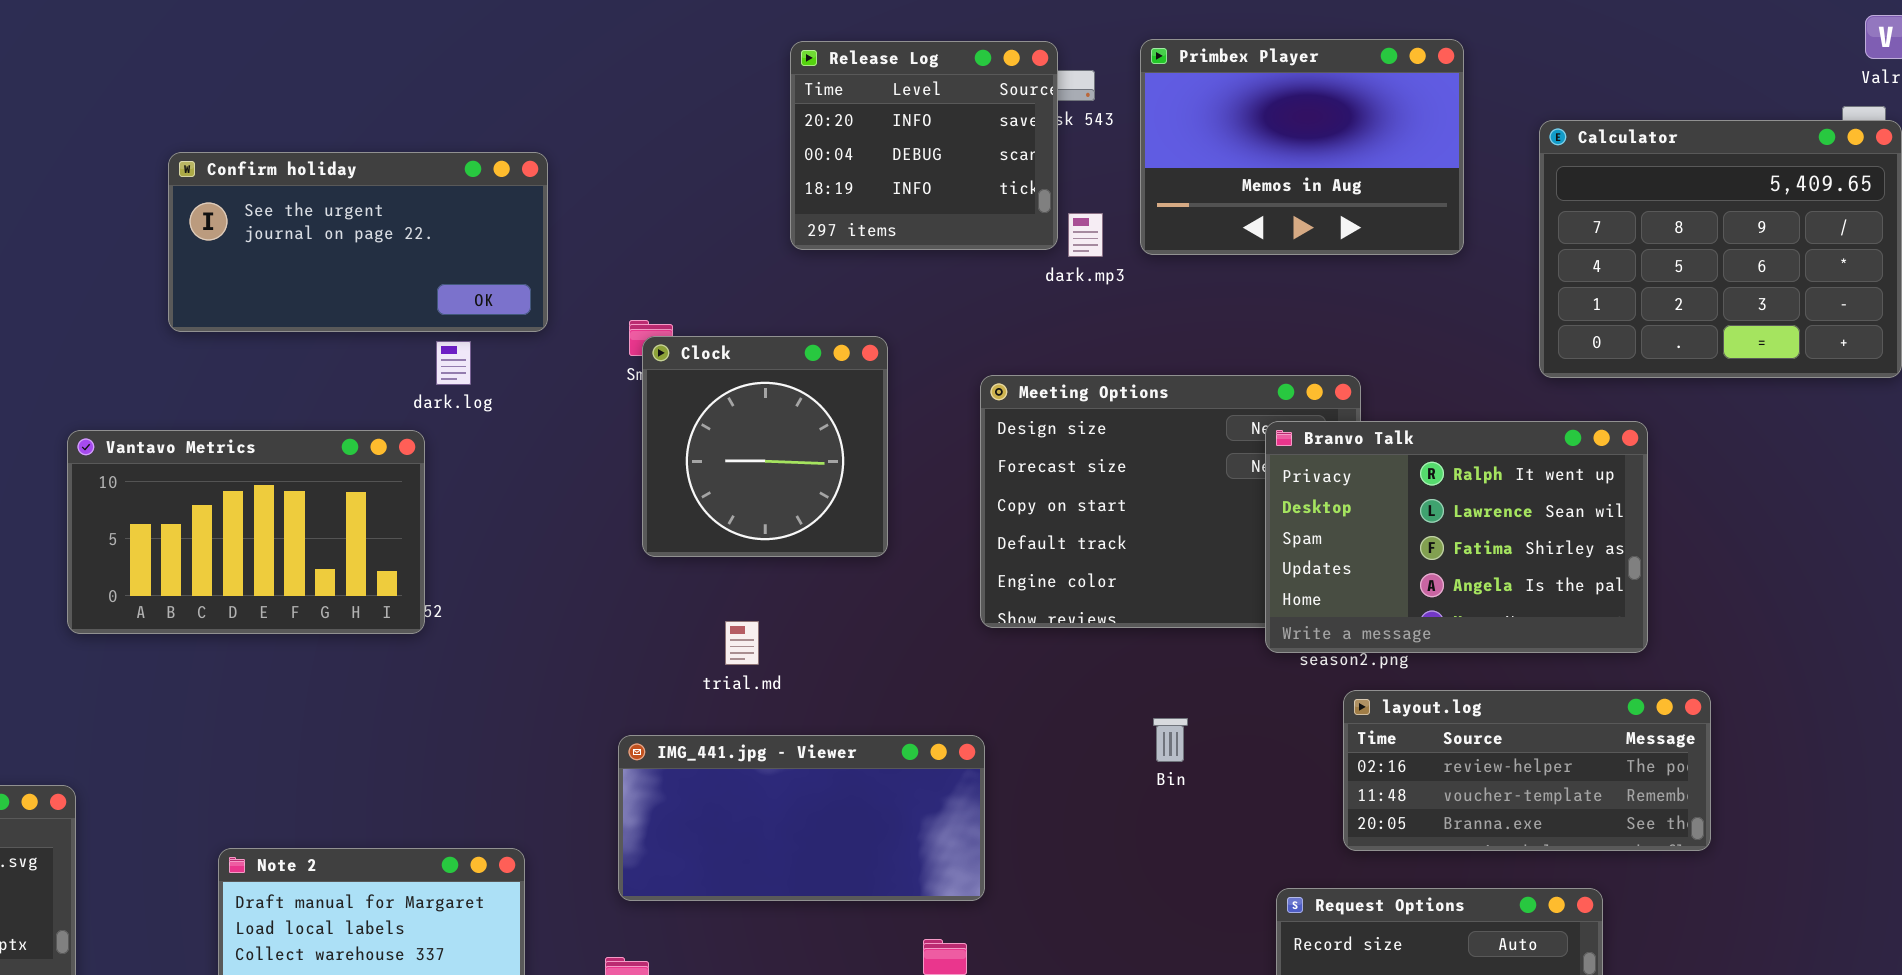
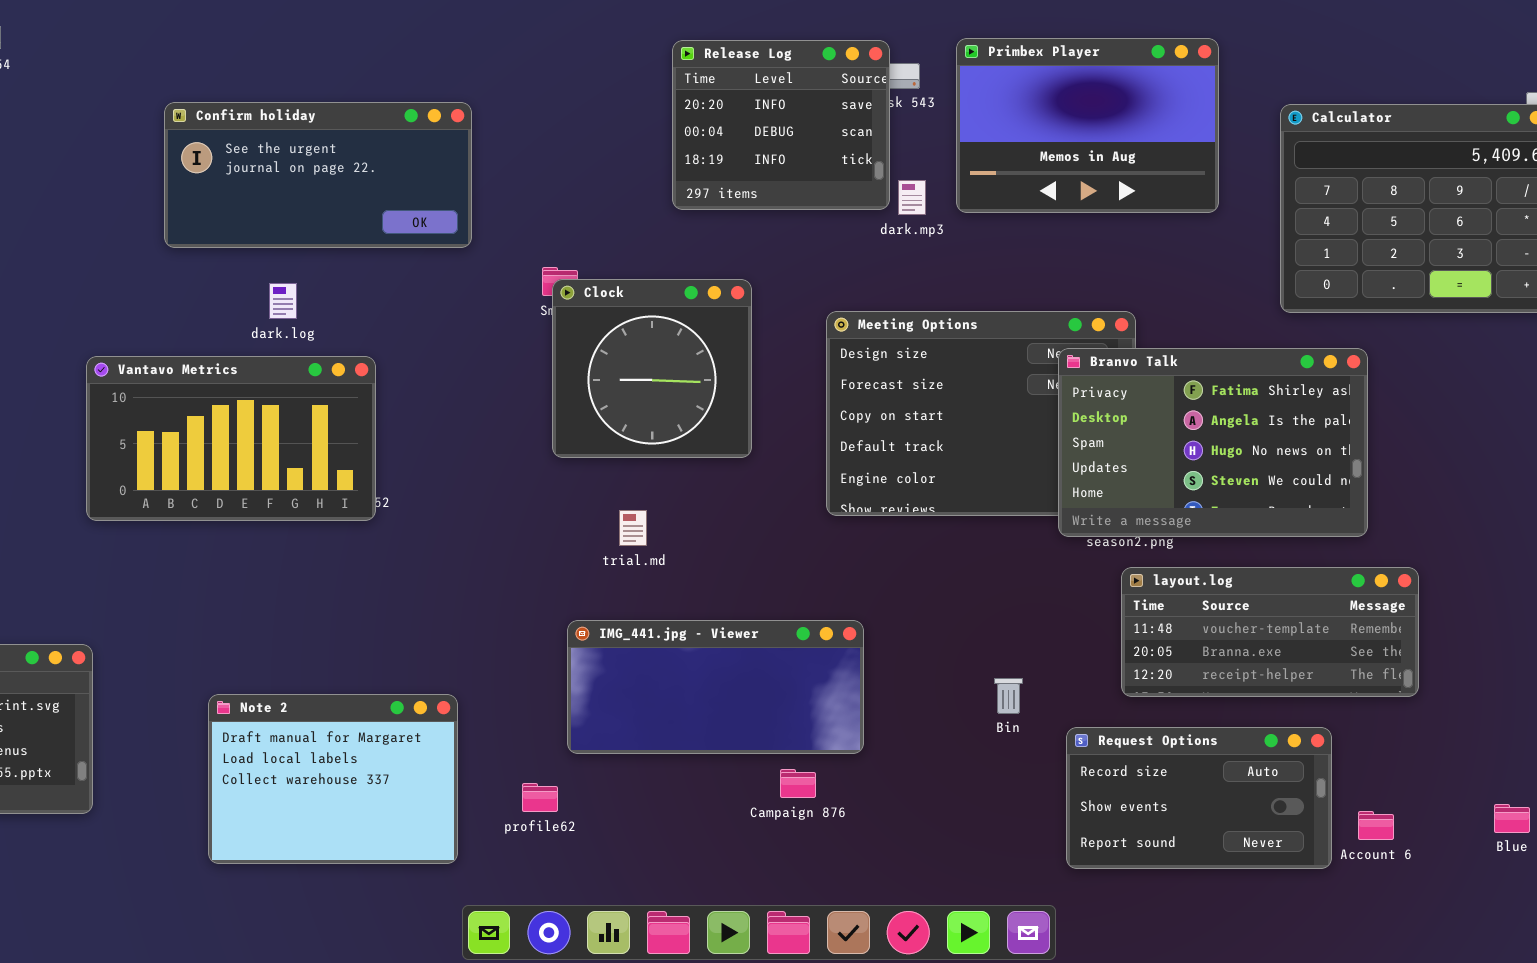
Confirm holiday: [168,152,548,332] -> [164,102,472,248], moved
dark.log: [436,341,471,385] -> [269,283,297,319], moved
Branvo Talk: [1265,421,1648,653] -> [1058,348,1368,537], scrolled down 2 rows
layout.log: [1343,690,1711,851] -> [1121,567,1419,697], scrolled down 1 row
Bin: [1153,718,1188,762] -> [994,678,1023,714], moved
IMG_441.jpg - Viewer: [618,735,985,901] -> [567,620,864,754], moved

